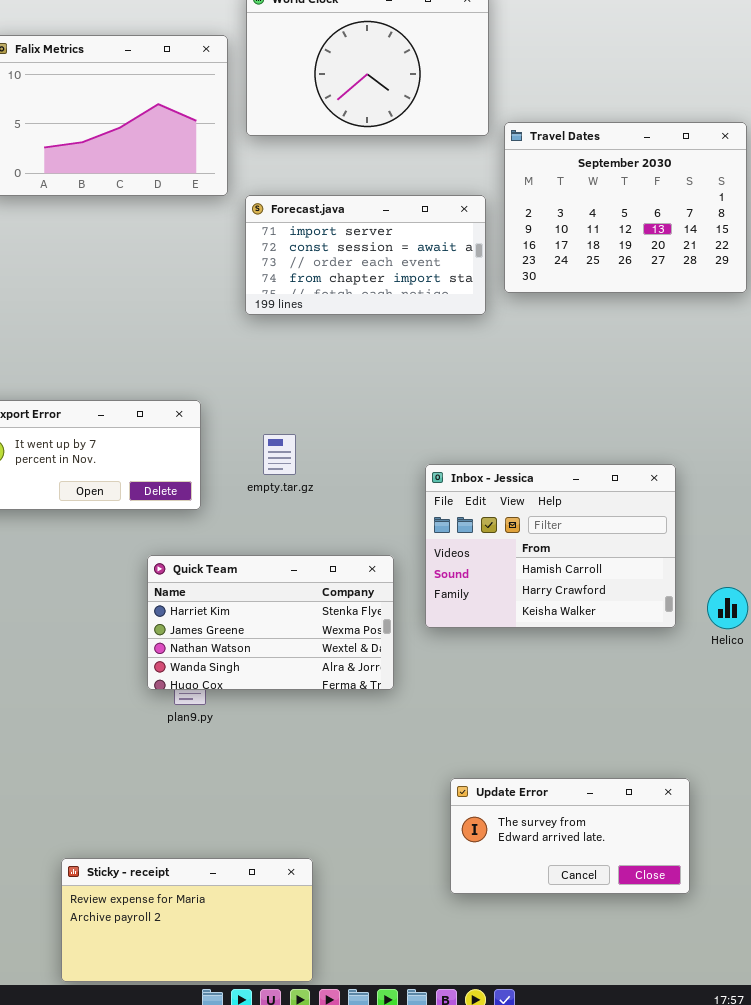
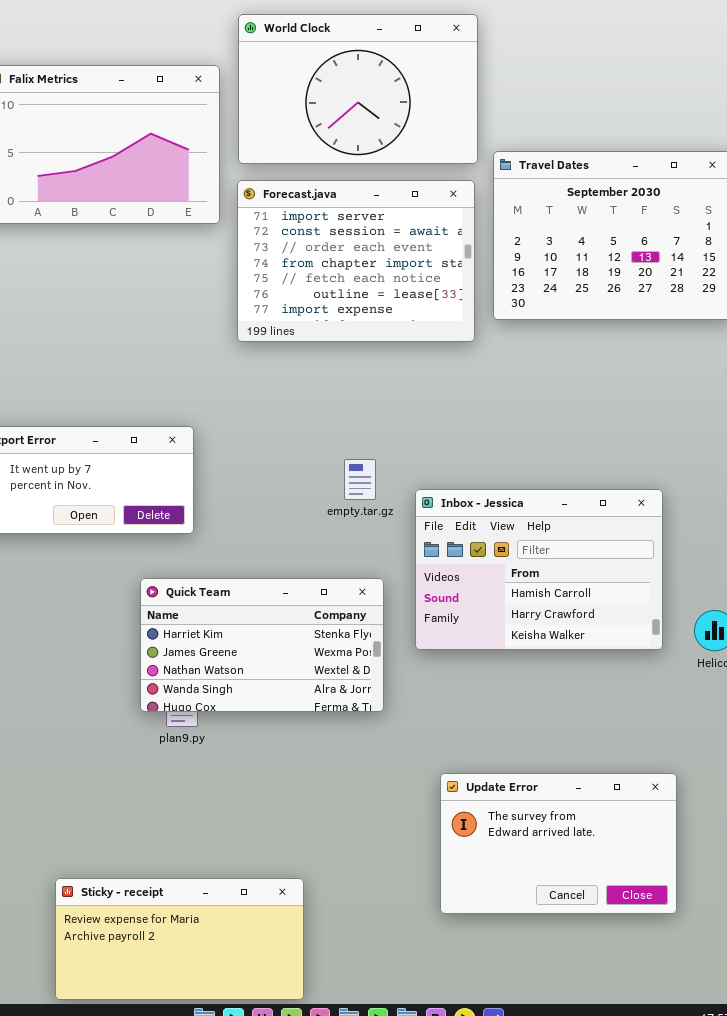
Forecast.java: [245,195,486,315] -> [237,180,475,342], resized
empty.tar.gz: [263,434,296,475] -> [344,459,376,500], moved
Update Error: [450,778,690,894] -> [440,773,677,914], resized

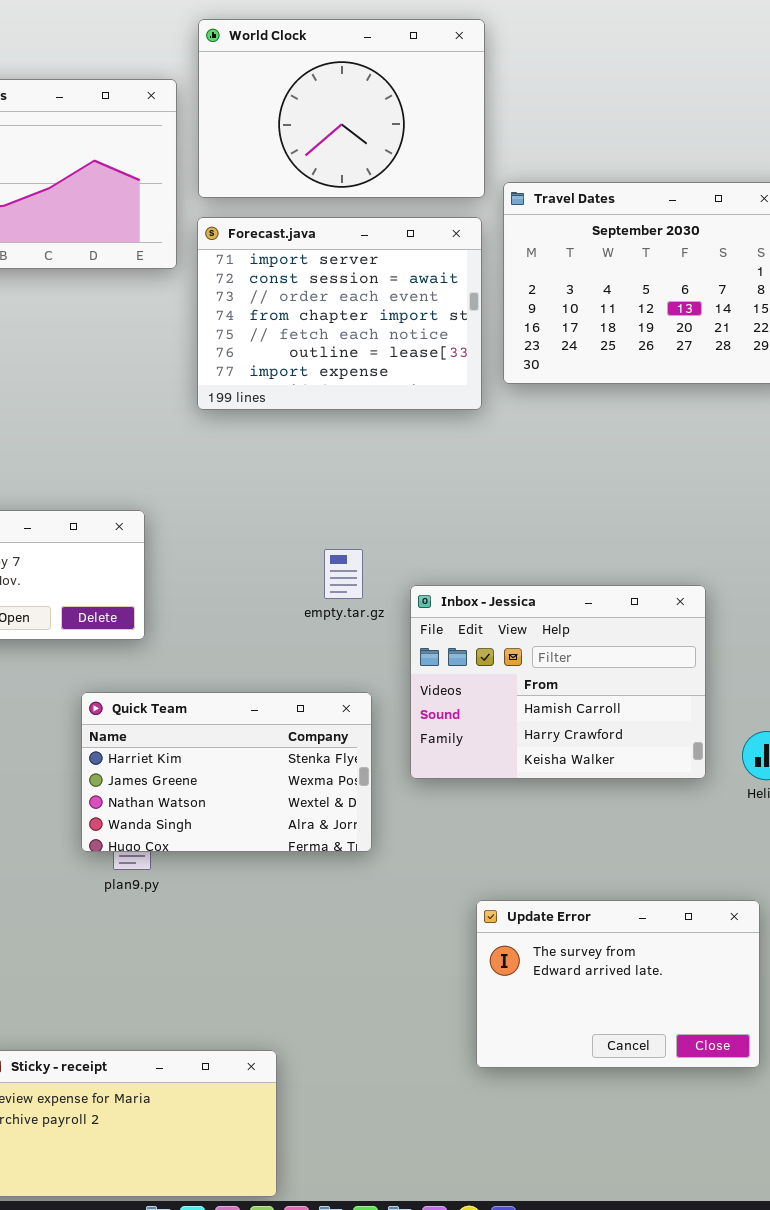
Update Error: [440,773,677,914] -> [476,900,760,1068], moved

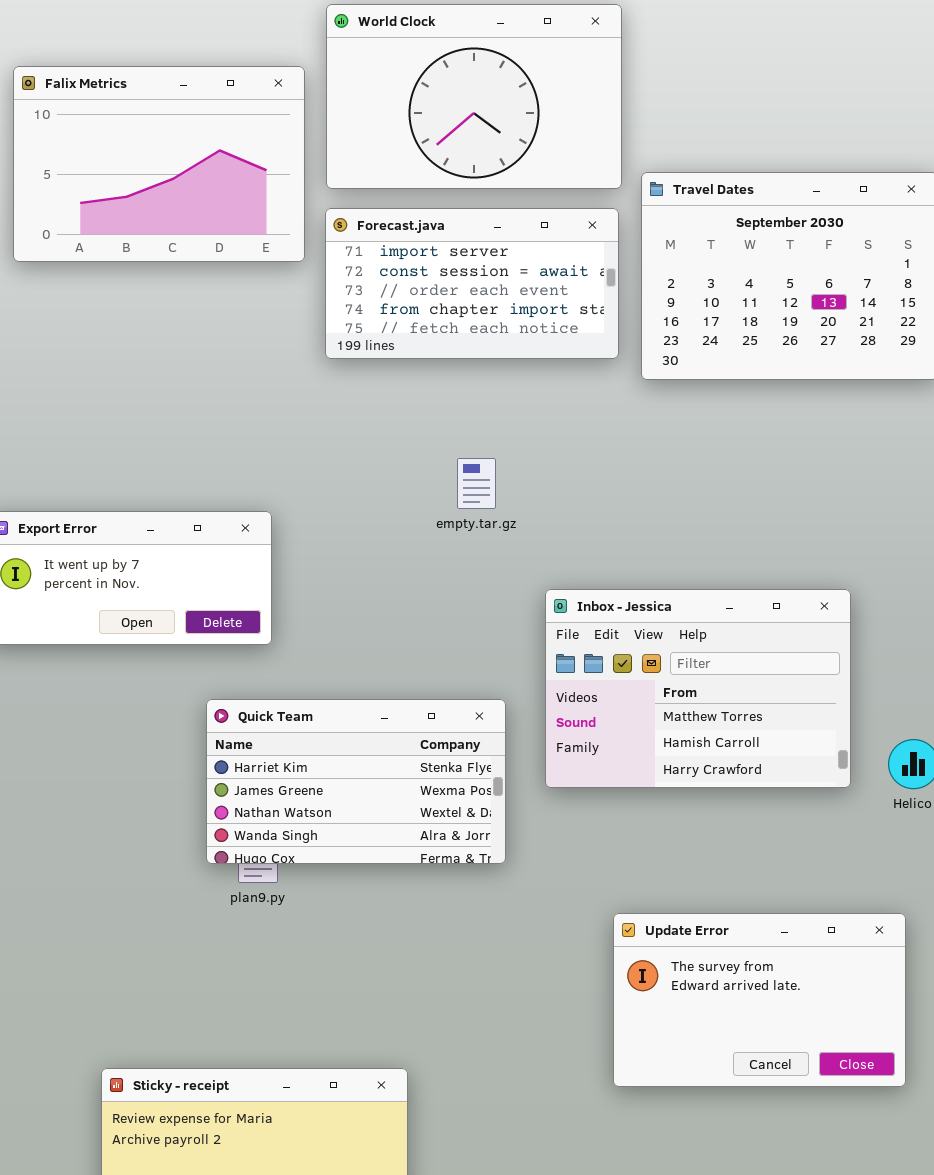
Forecast.java: [197,217,482,410] -> [325,208,619,359], resized
empty.tar.gz: [324,549,363,599] -> [457,458,496,509], moved
Inbox - Jessica: [410,585,706,779] -> [545,589,851,788], scrolled up 1 row

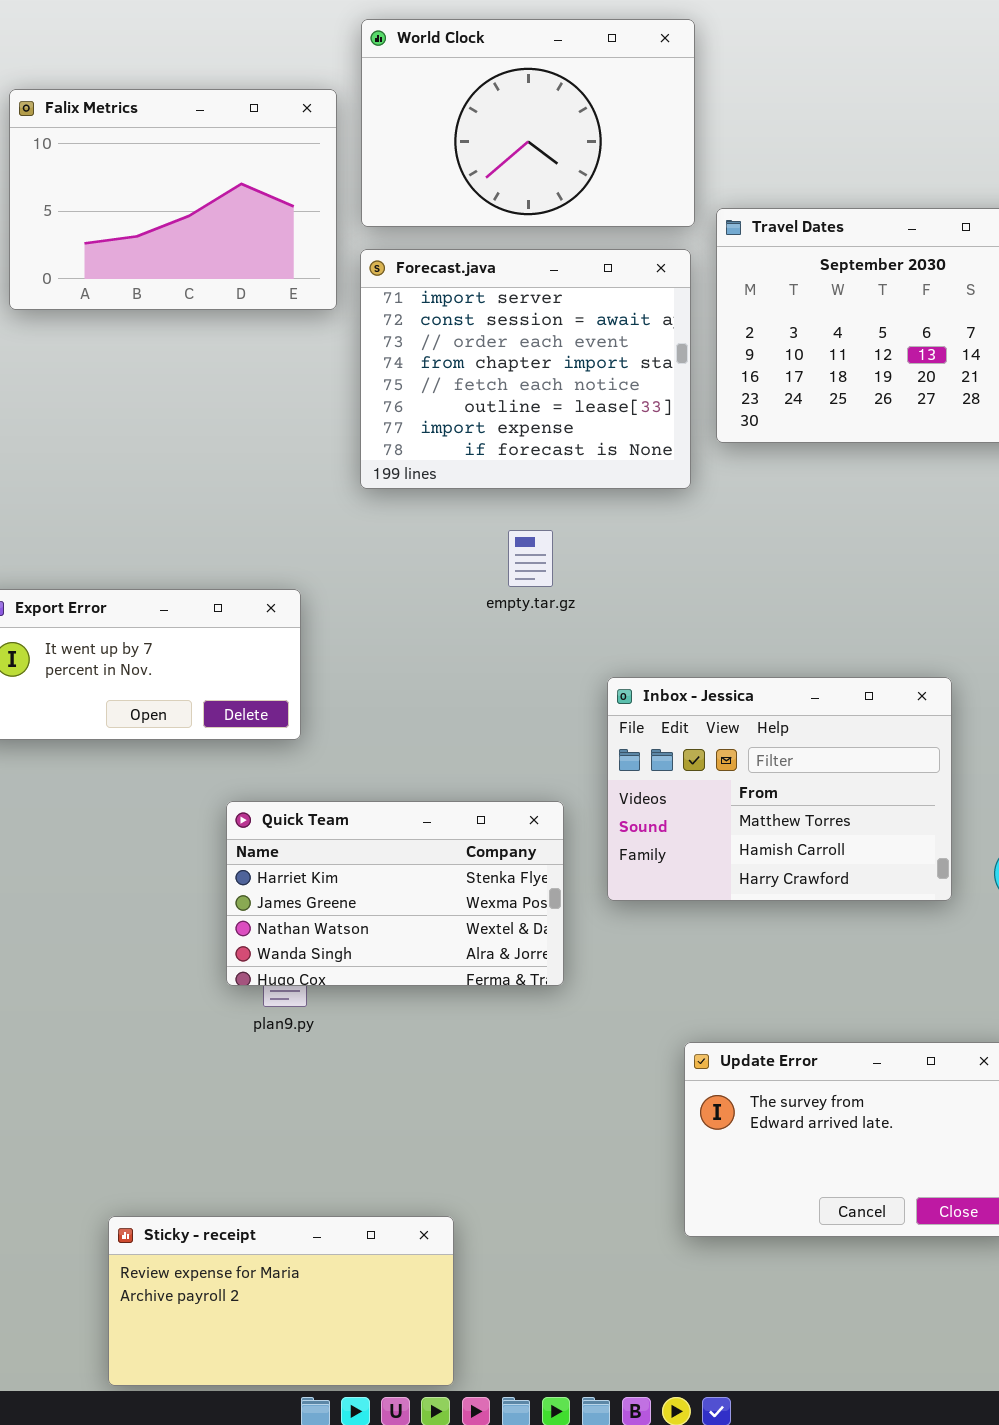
Forecast.java: [325,208,619,359] -> [360,249,691,489], resized

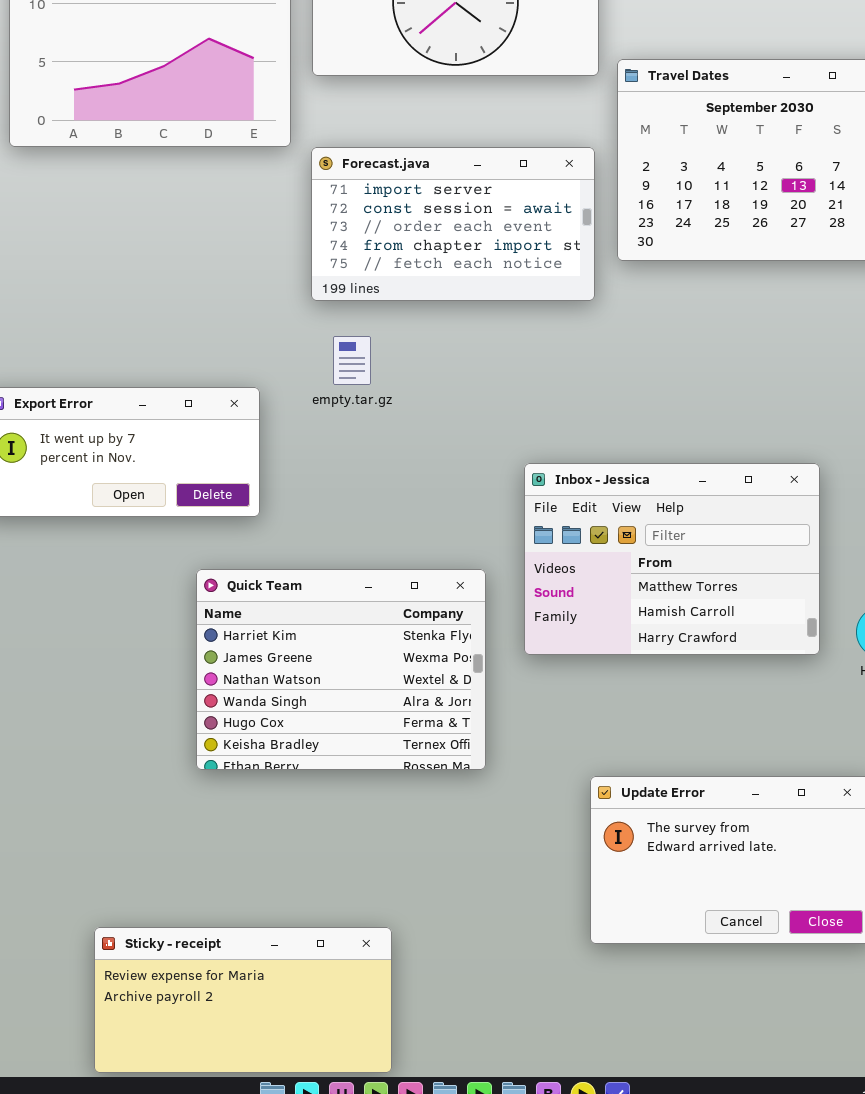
Forecast.java: [360,249,691,489] -> [311,147,595,301], resized
empty.tar.gz: [508,530,553,587] -> [333,336,371,385], moved
Quick Team: [226,801,564,986] -> [196,569,486,770], resized

